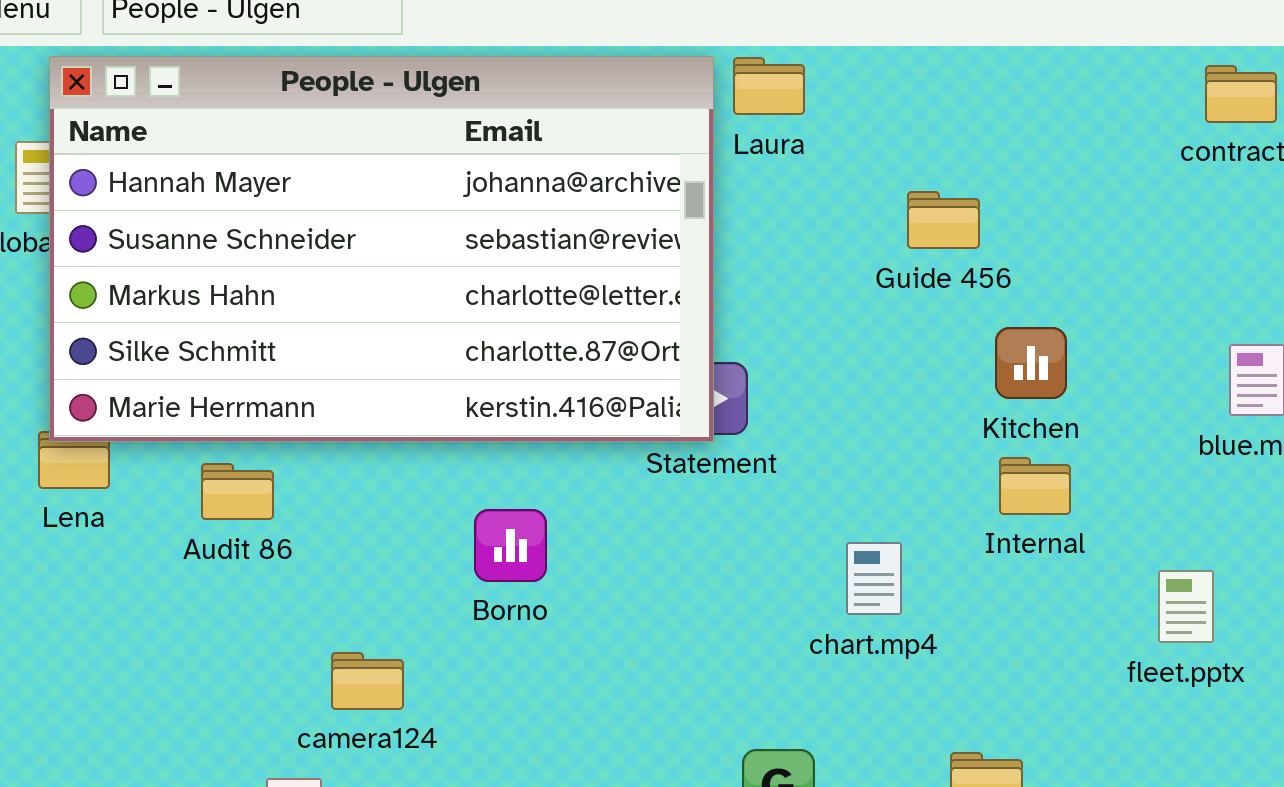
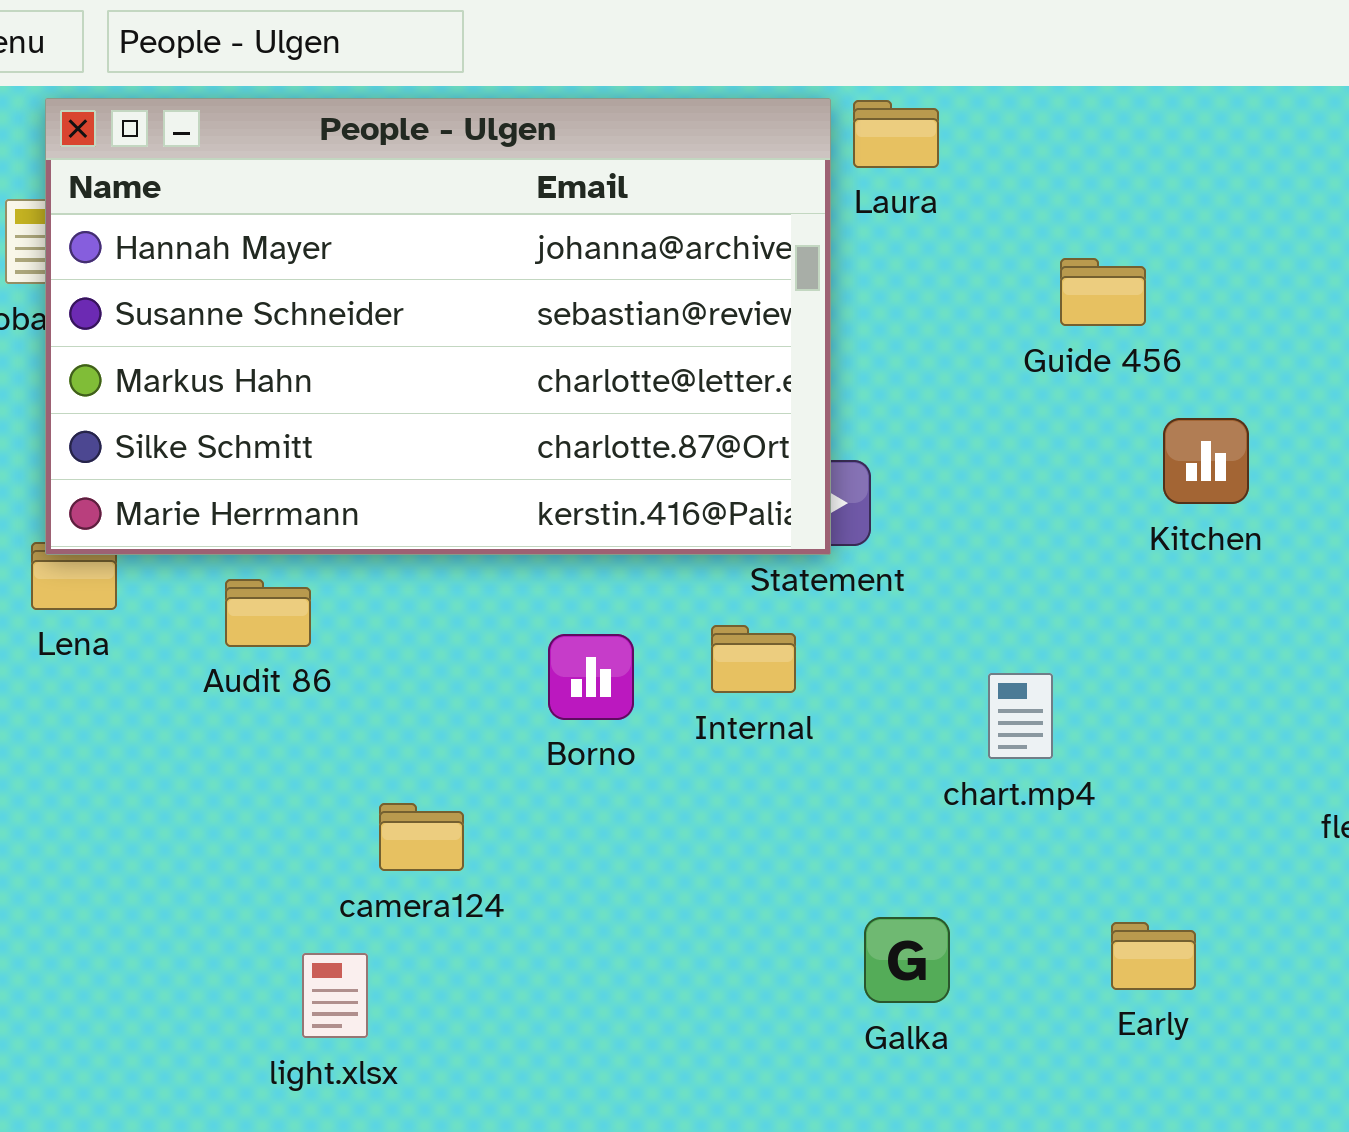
Internal: [999,457,1071,515] -> [711,625,796,693], moved

